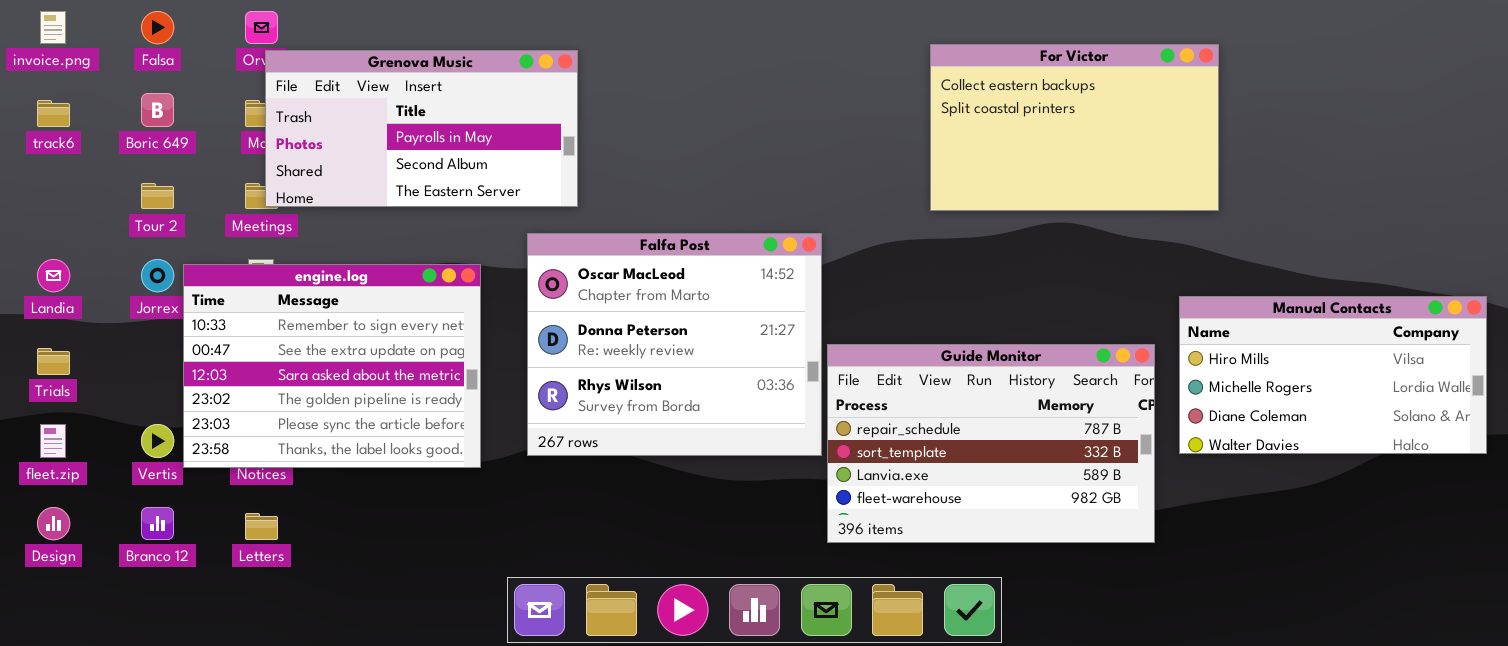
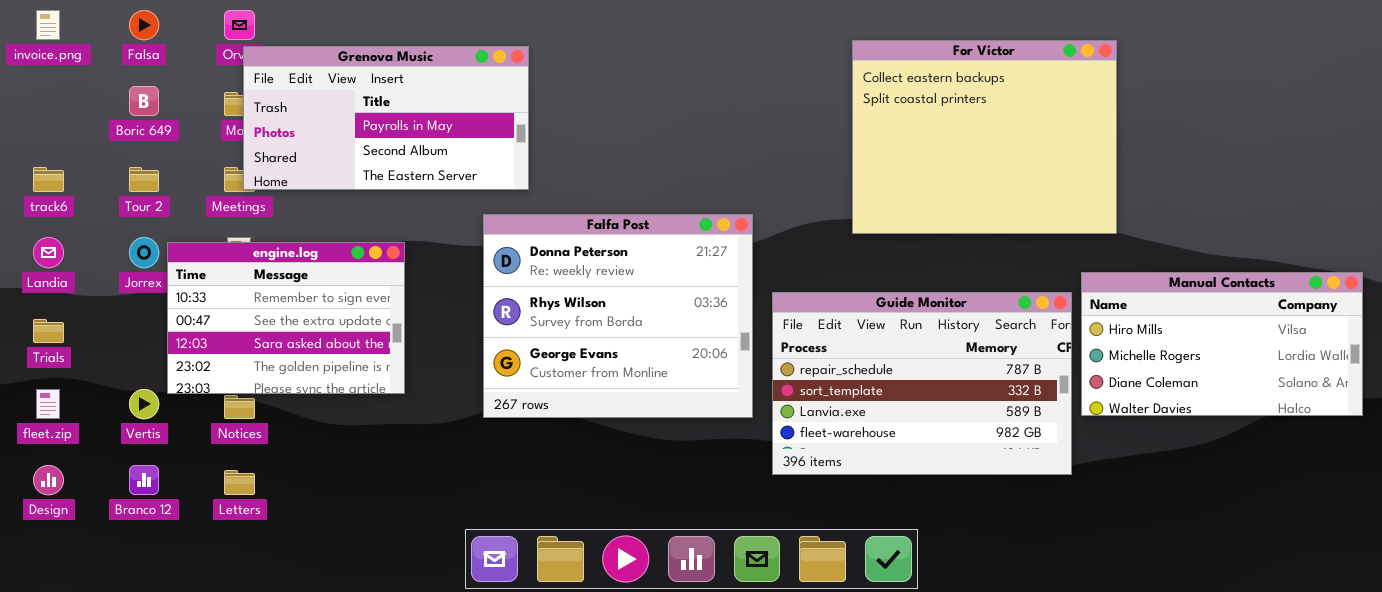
For Victor: [930,44,1219,211] -> [852,40,1117,234], resized
track6: [37,100,70,127] -> [33,167,64,192], moved
Falfa Post: [527,233,822,456] -> [483,214,753,418], scrolled down 1 row
engine.log: [183,264,481,468] -> [167,242,405,394], resized
Guide Monitor: [827,344,1155,543] -> [772,292,1072,475], moved

